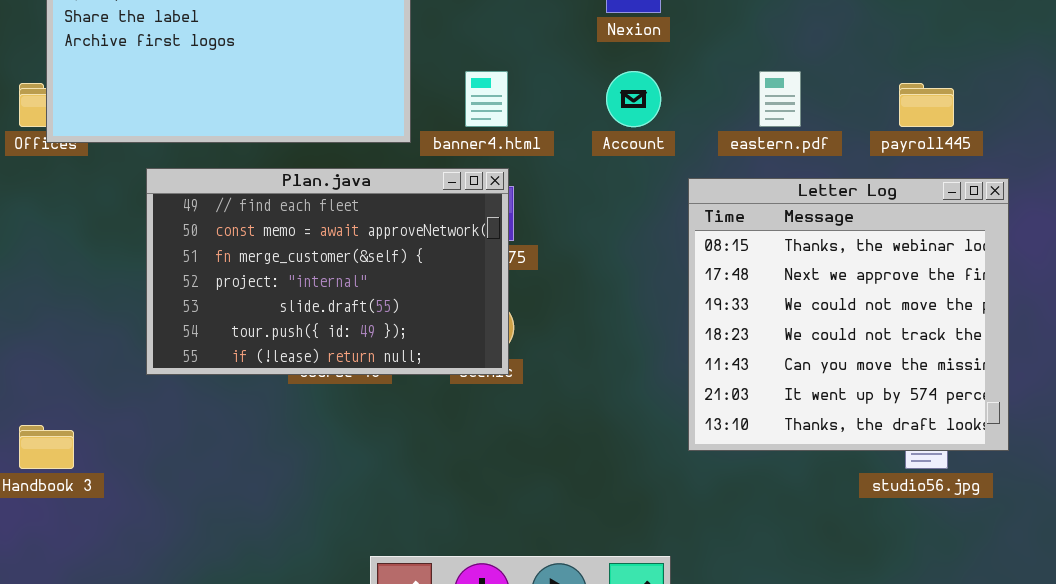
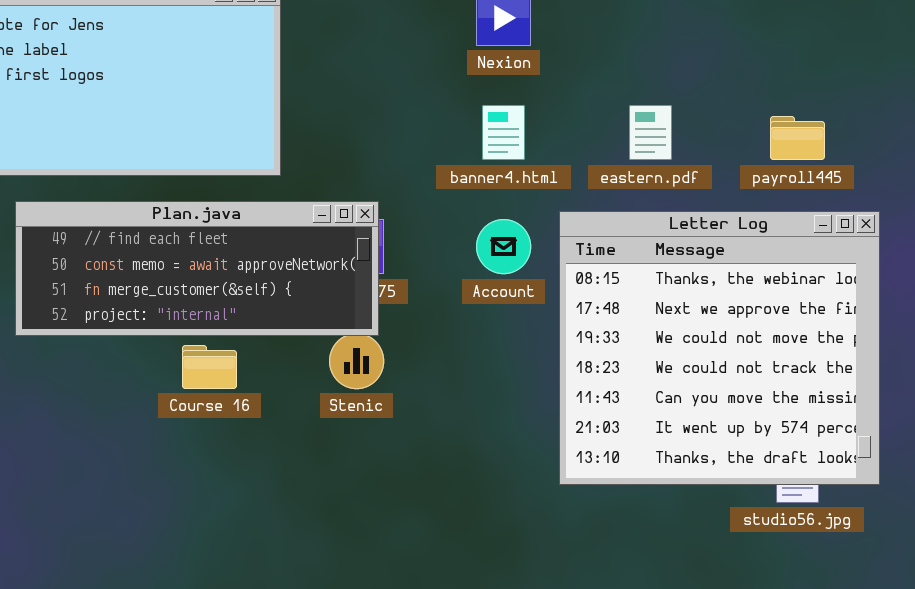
banner4.html: [465,71,508,127] -> [482,105,525,160], moved
Account: [606,71,661,127] -> [476,219,531,274], moved
Plan.java: [146,168,509,375] -> [15,201,379,336], resized

